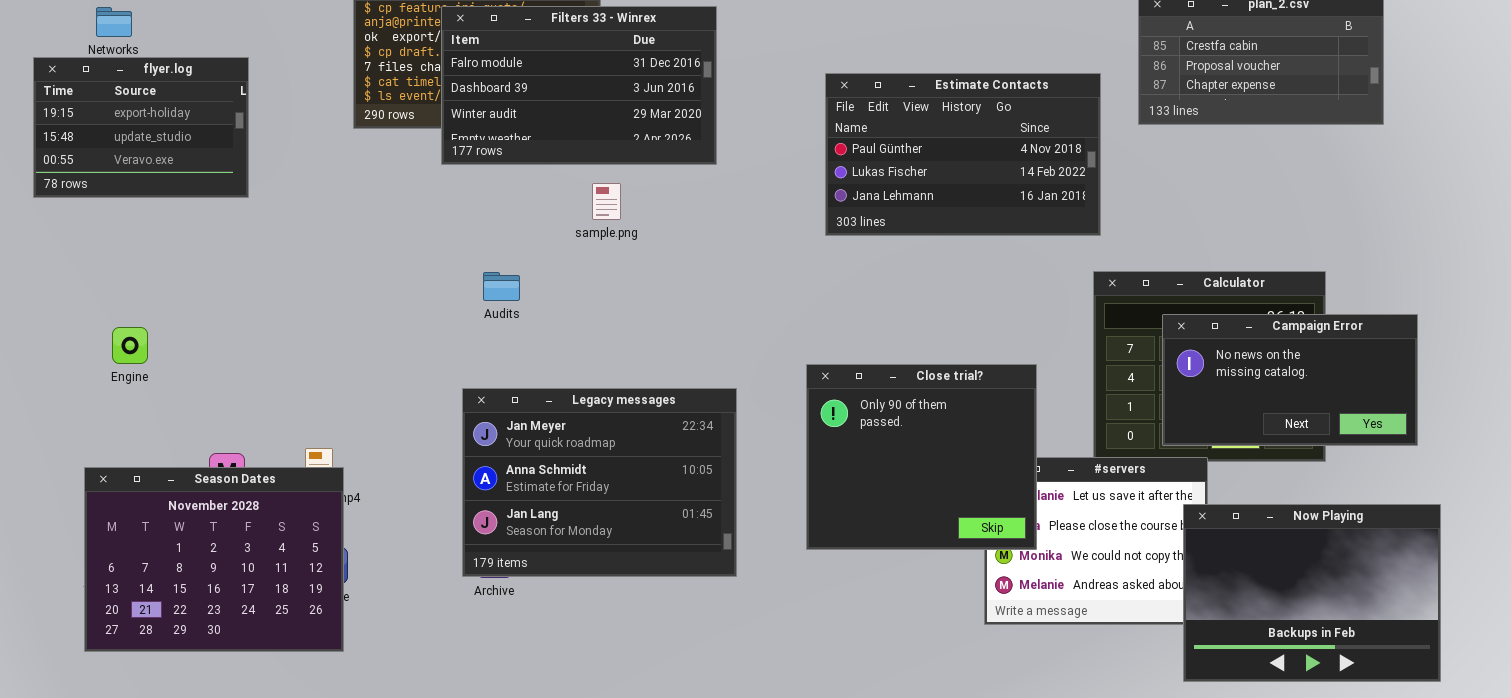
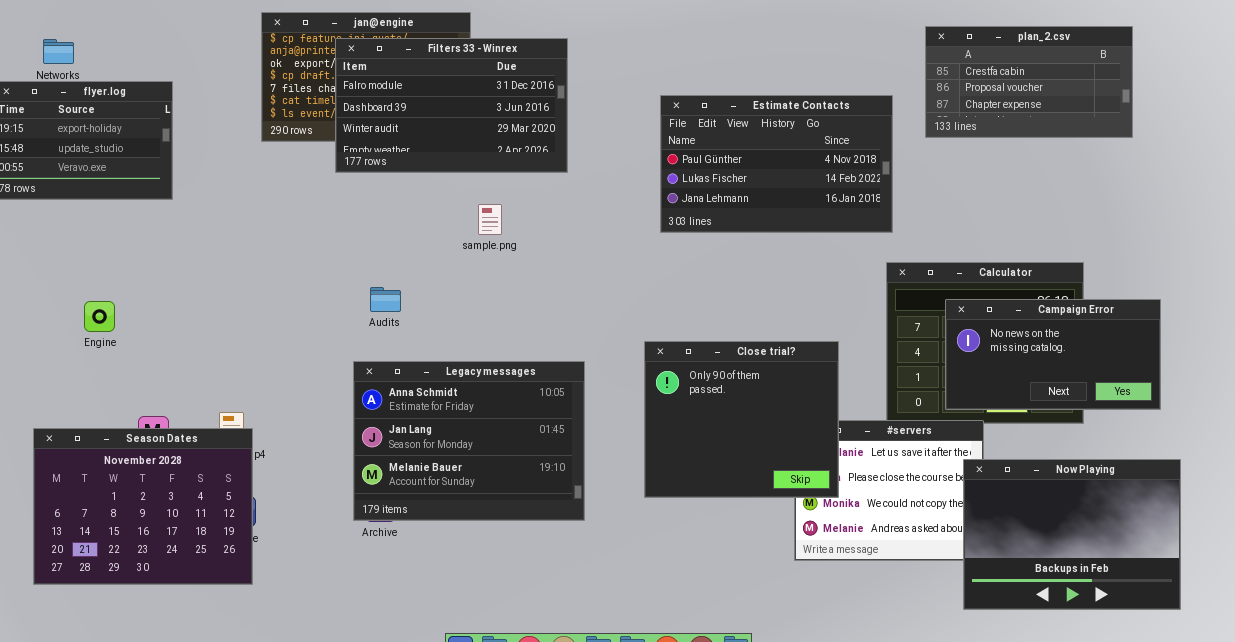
sample.png: [592,183,621,220] -> [478,204,502,235], moved
Audits: [483,272,520,301] -> [370,287,401,312], moved
Engine: [112,327,148,364] -> [84,301,115,332], moved
Legacy messages: [462,388,737,577] -> [353,361,585,521], scrolled down 1 row

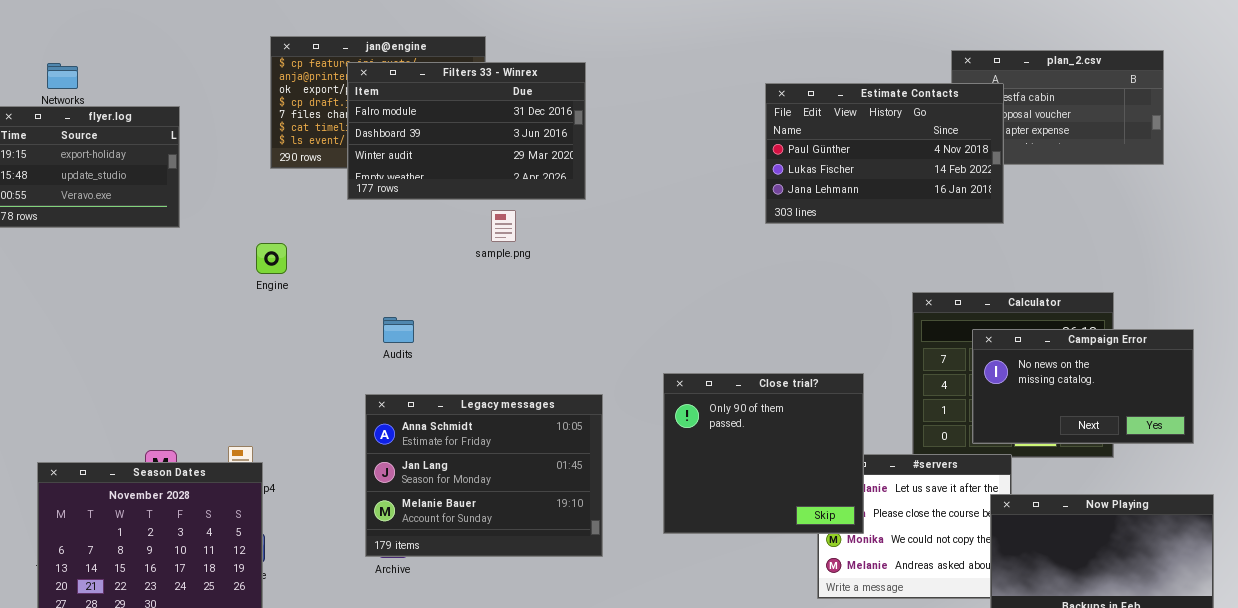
Estimate Contacts: [660,95,893,233] -> [765,83,1004,224], moved
sample.png: [478,204,502,235] -> [491,210,516,242], moved
Engine: [84,301,115,332] -> [256,243,287,274], moved

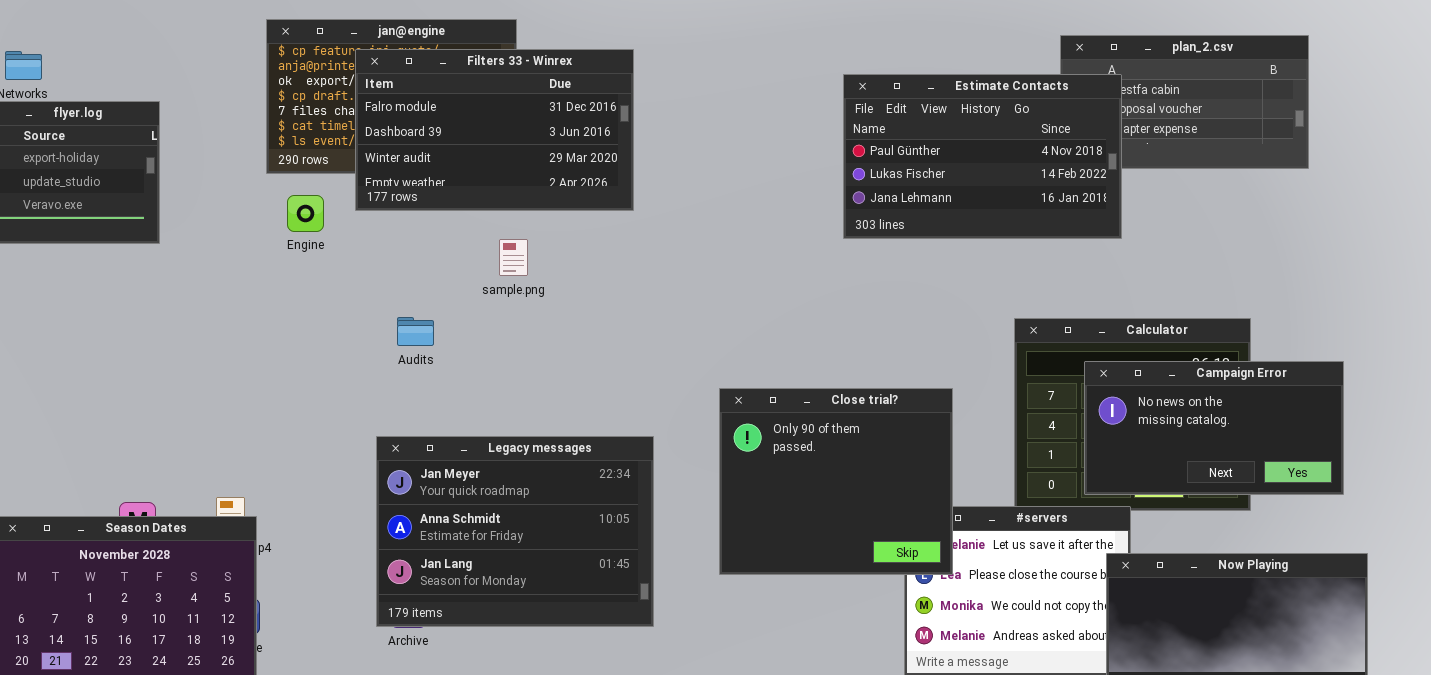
sample.png: [491,210,516,242] -> [499,239,528,276], moved
Engine: [256,243,287,274] -> [287,195,324,232], moved
Audits: [383,317,414,343] -> [397,317,434,346], moved
Close trial?: [663,373,864,534] -> [719,388,953,575], moved
Legacy messages: [365,394,603,557] -> [376,436,654,627], scrolled up 1 row

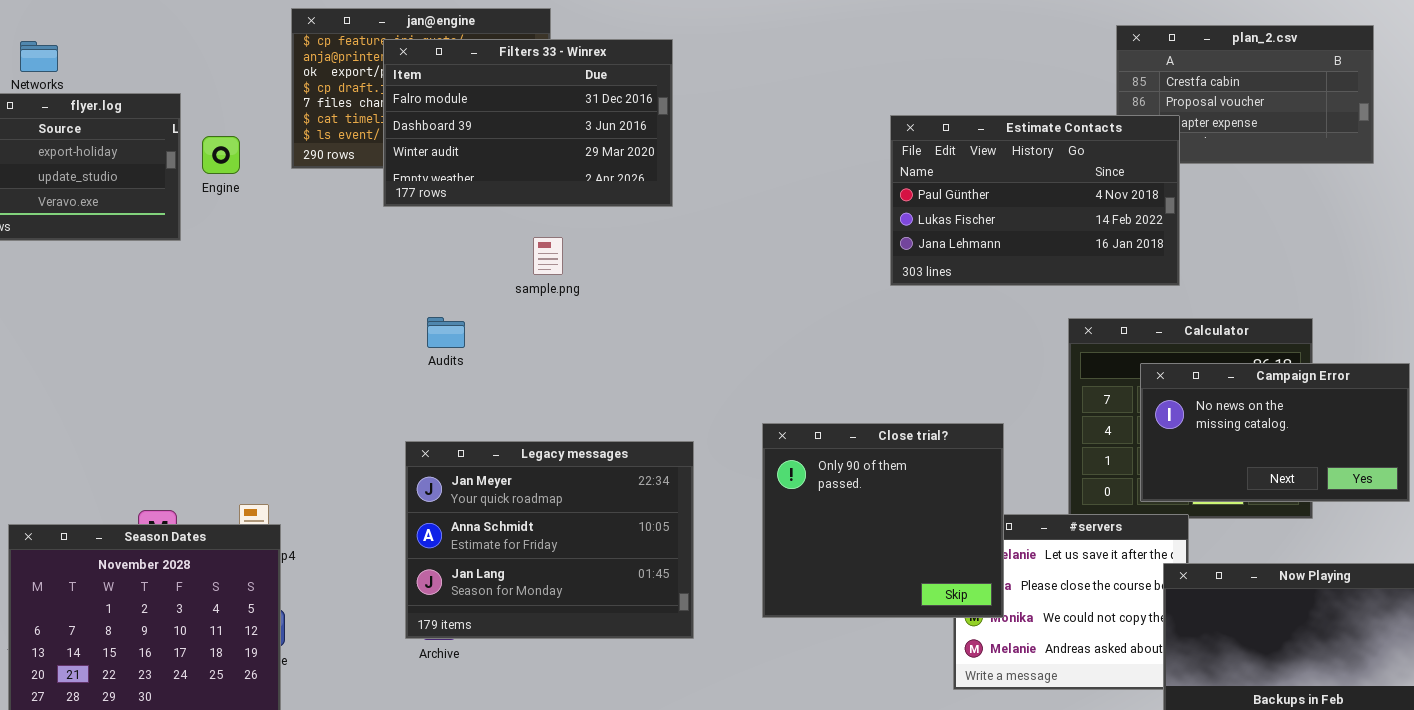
Estimate Contacts: [843,74,1122,239] -> [890,115,1180,286], moved
Engine: [287,195,324,232] -> [202,136,240,174], moved
Close trial?: [719,388,953,575] -> [762,423,1004,618], moved

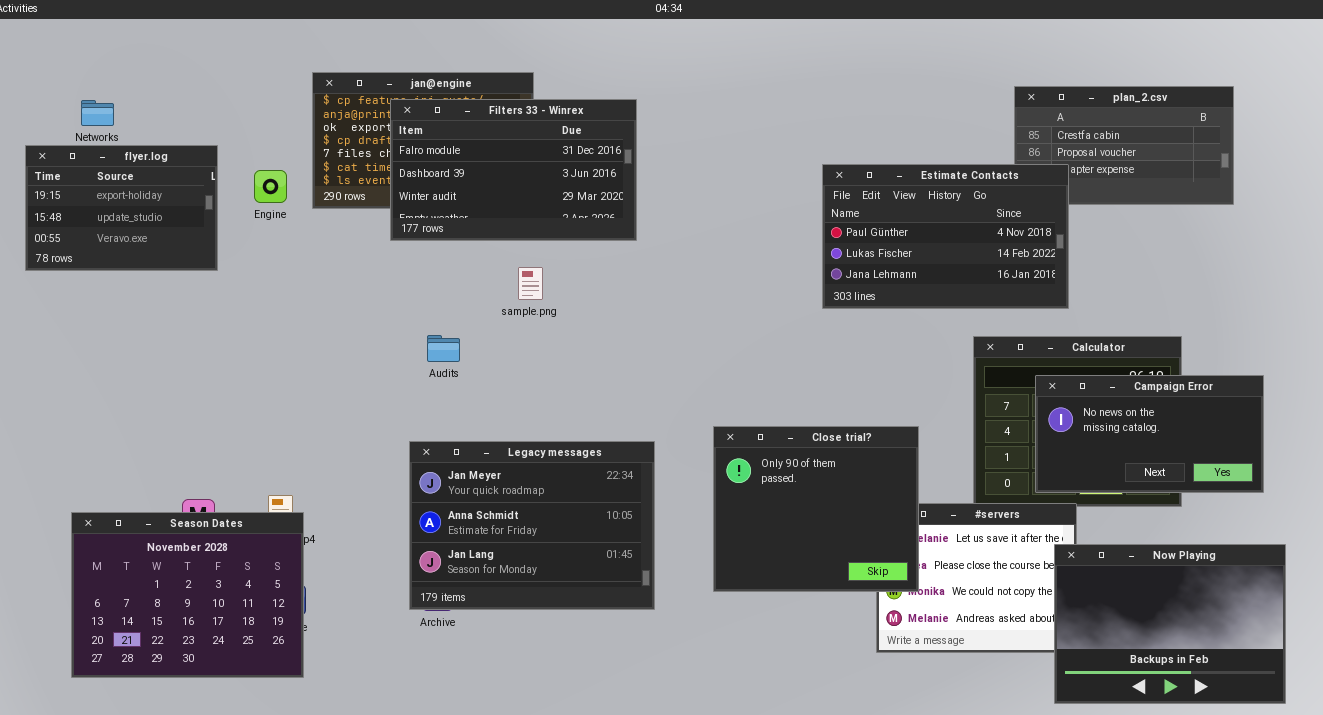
Engine: [202,136,240,174] -> [254,170,287,203], moved

